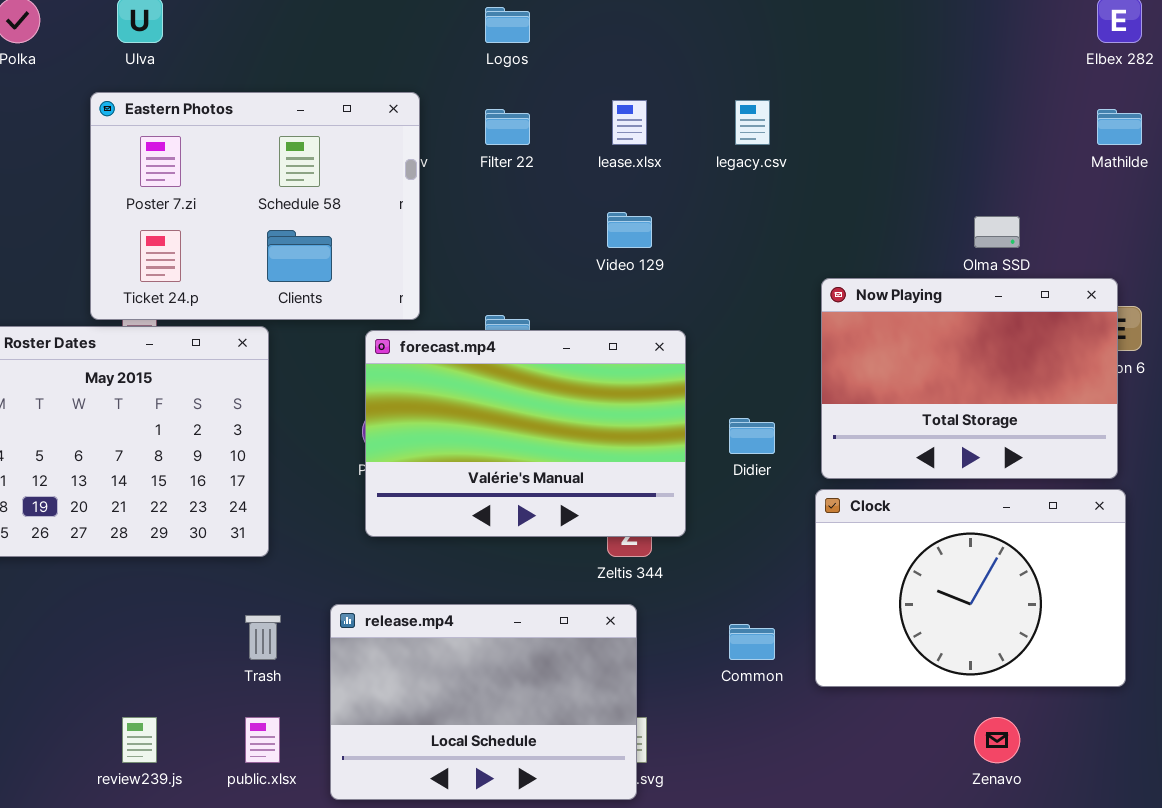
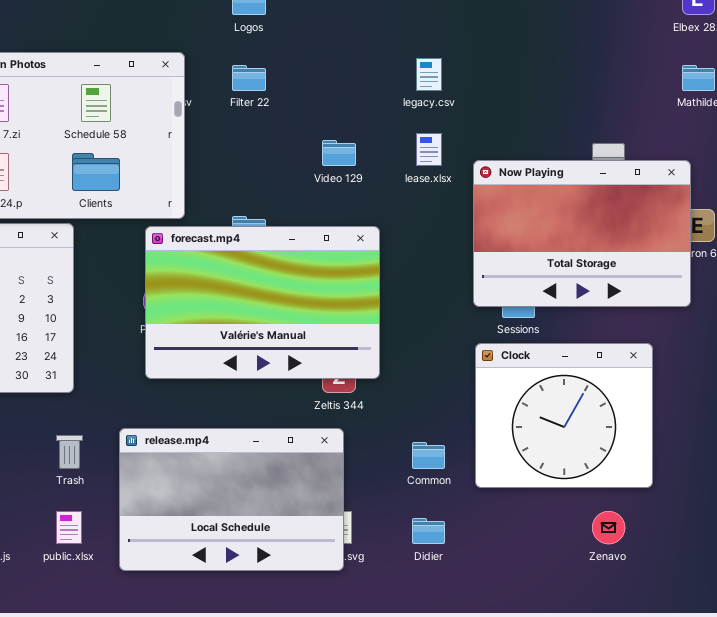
lease.xlsx: [612,100,647,145] -> [416,133,442,166], moved
Now Playing: [821,278,1118,479] -> [473,160,691,307], moved
Didier: [729,418,775,454] -> [412,518,445,544], moved
Clock: [815,489,1126,687] -> [475,343,653,488], resized

